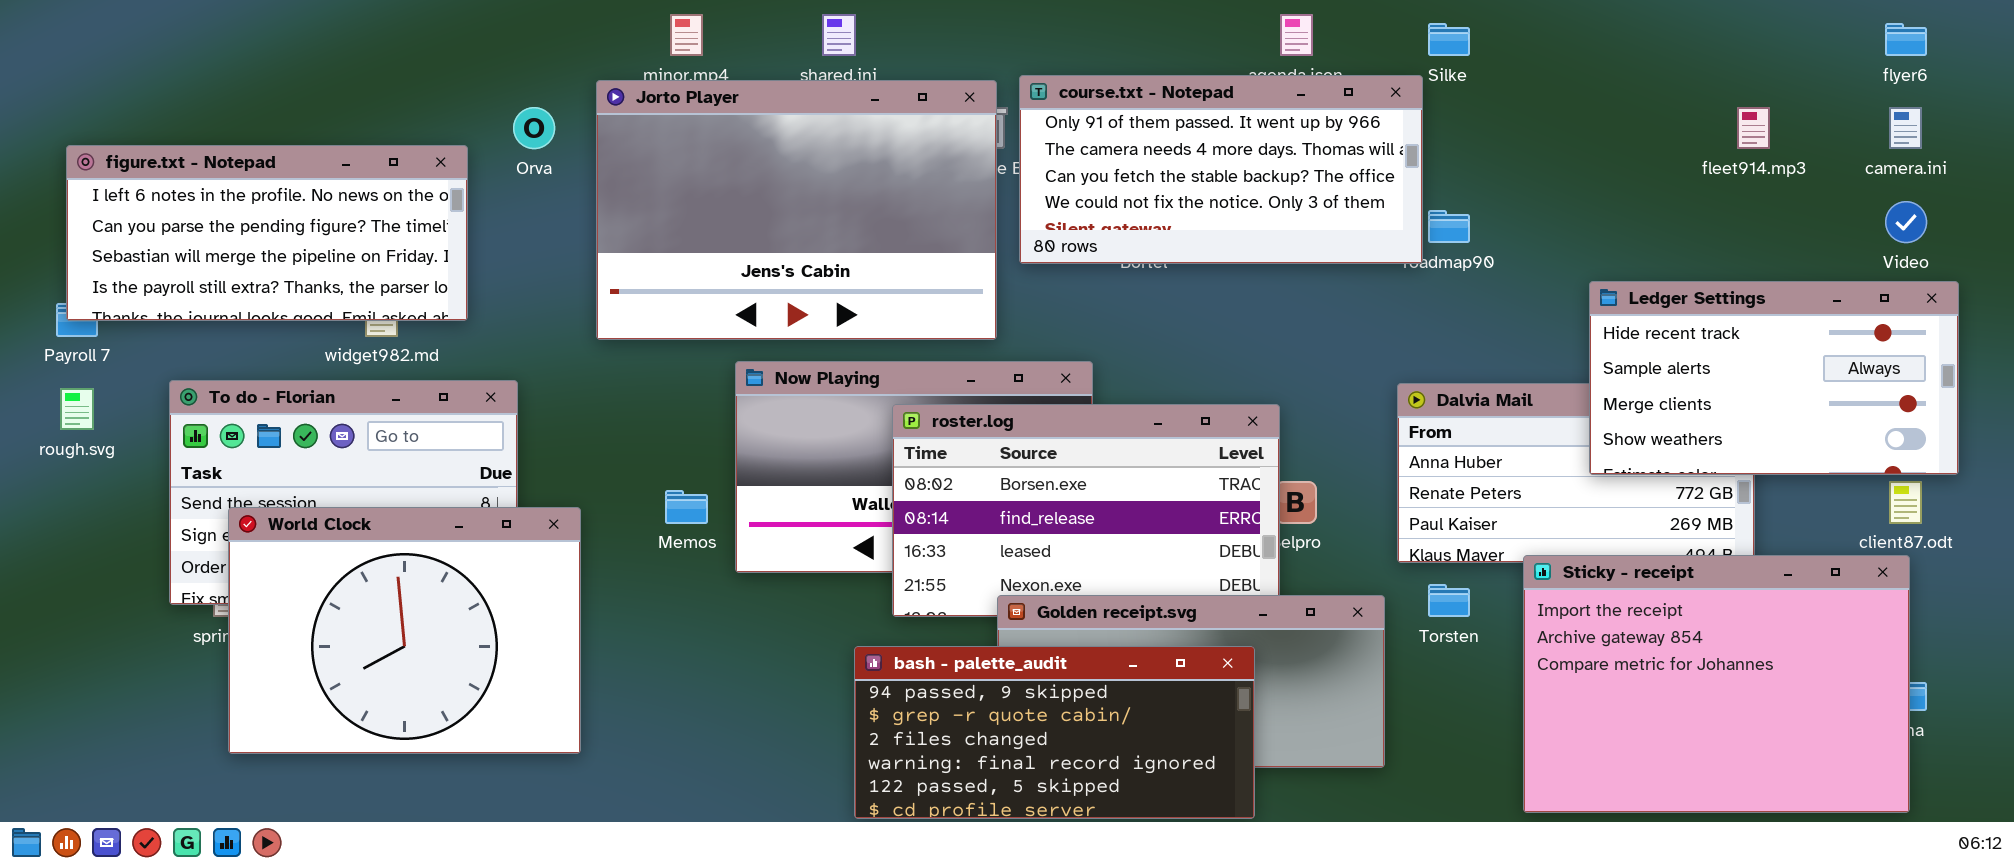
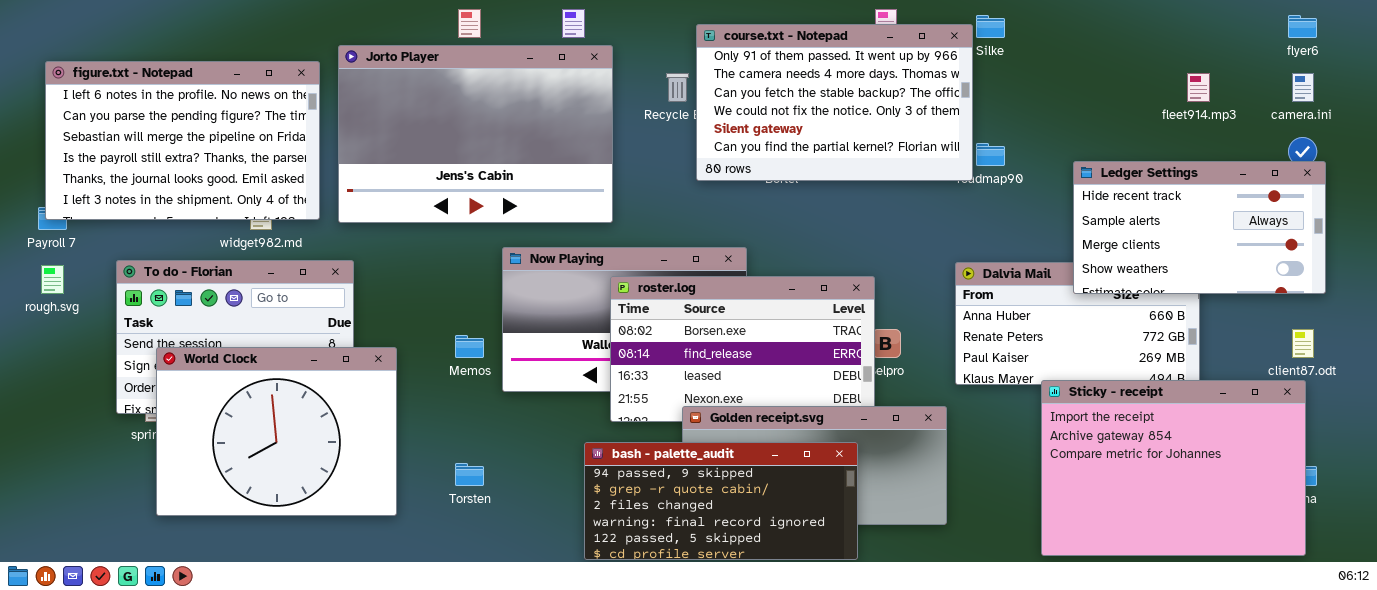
course.txt - Notepad: [1019,75,1423,264] -> [696,24,973,181], resized
Jorto Player: [596,80,997,340] -> [338,45,613,223], moved
figure.txt - Notepad: [66,145,468,321] -> [45,61,320,220], resized
Ledger Settings: [1589,281,1959,475] -> [1073,161,1326,294], moved
Torsten: [1428,584,1470,617] -> [455,463,484,486], moved

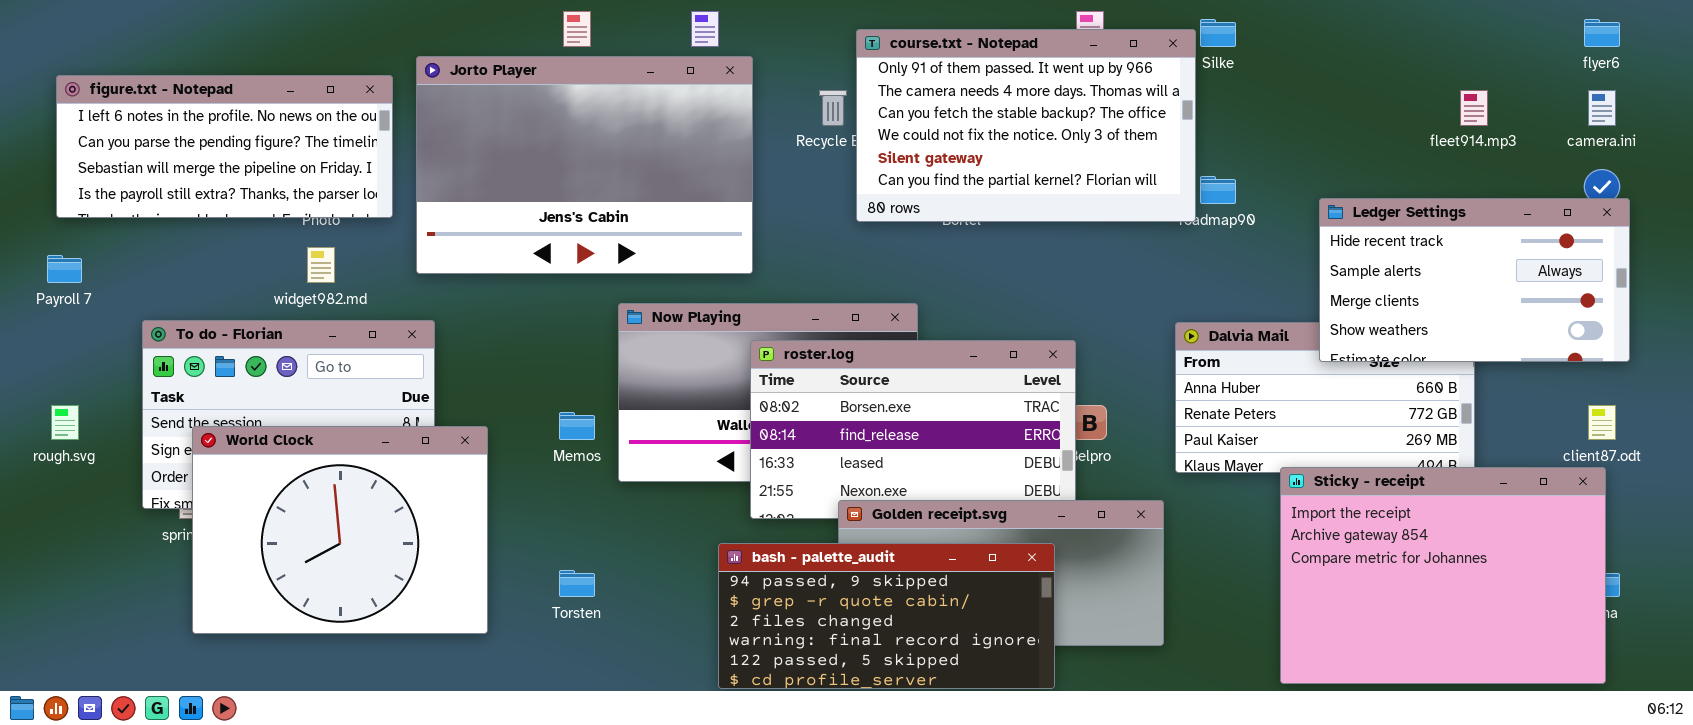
figure.txt - Notepad: [45,61,320,220] -> [56,75,393,218], resized
rough.svg: [41,265,64,294] -> [51,405,79,440], moved

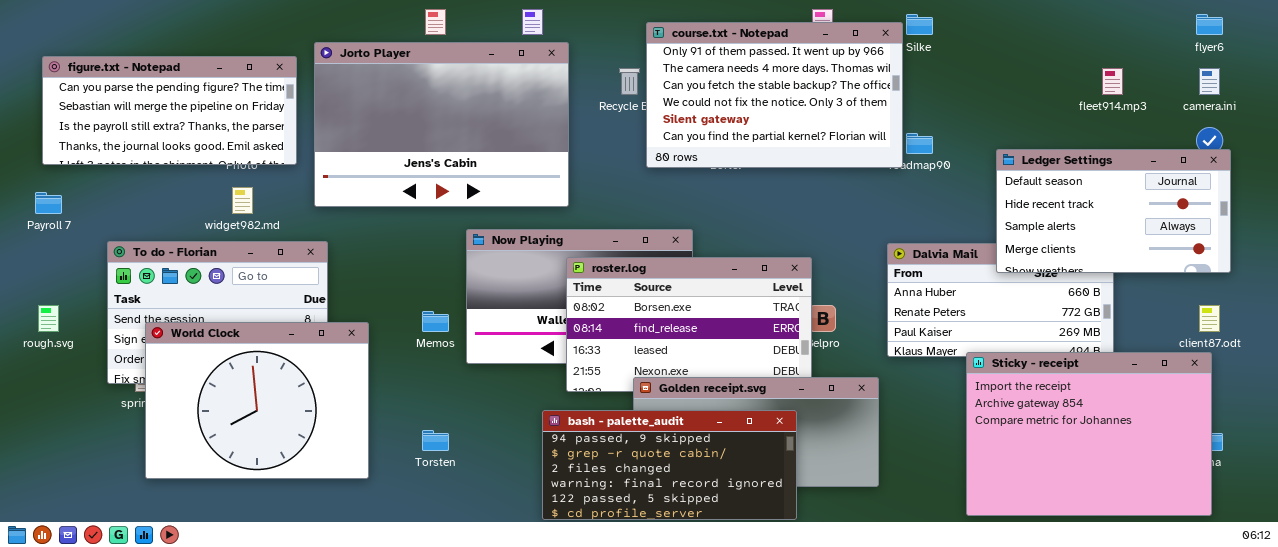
figure.txt - Notepad: [56,75,393,218] -> [42,56,297,165], scrolled down 1 row
Ledger Settings: [1319,198,1630,362] -> [996,149,1231,273], scrolled up 1 row

